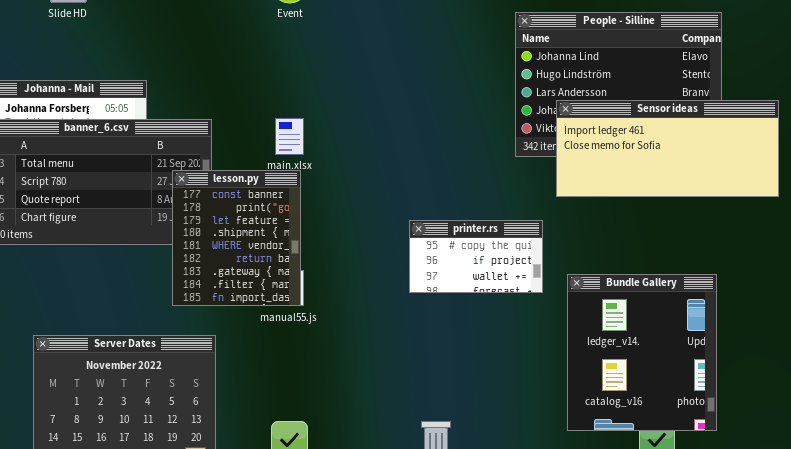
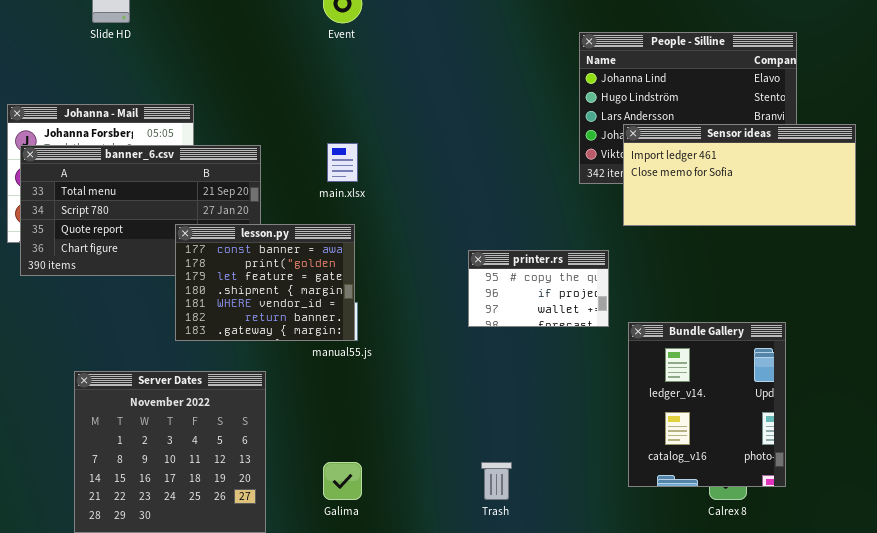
lesson.py: [172,170,301,306] -> [175,224,355,341], resized
Bundle Gallery: [567,274,717,431] -> [628,322,786,487], moved

